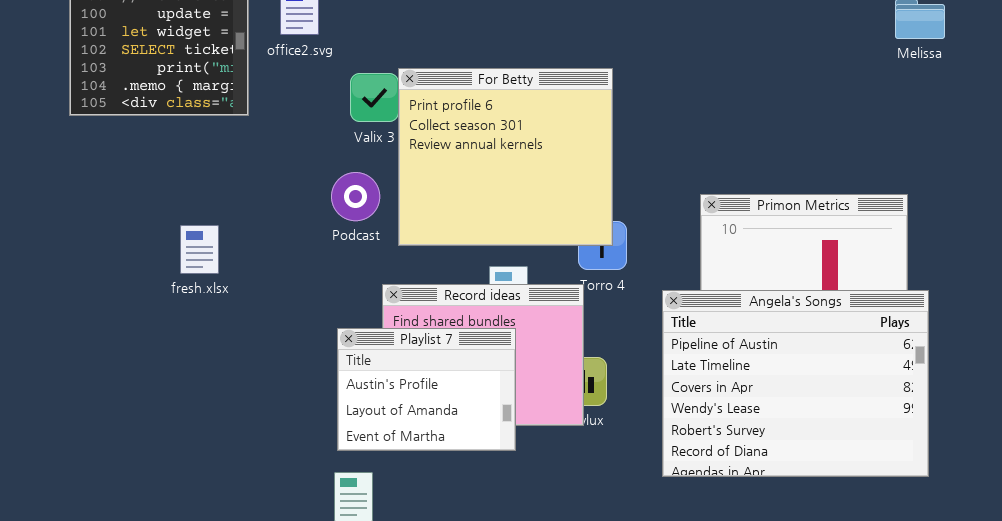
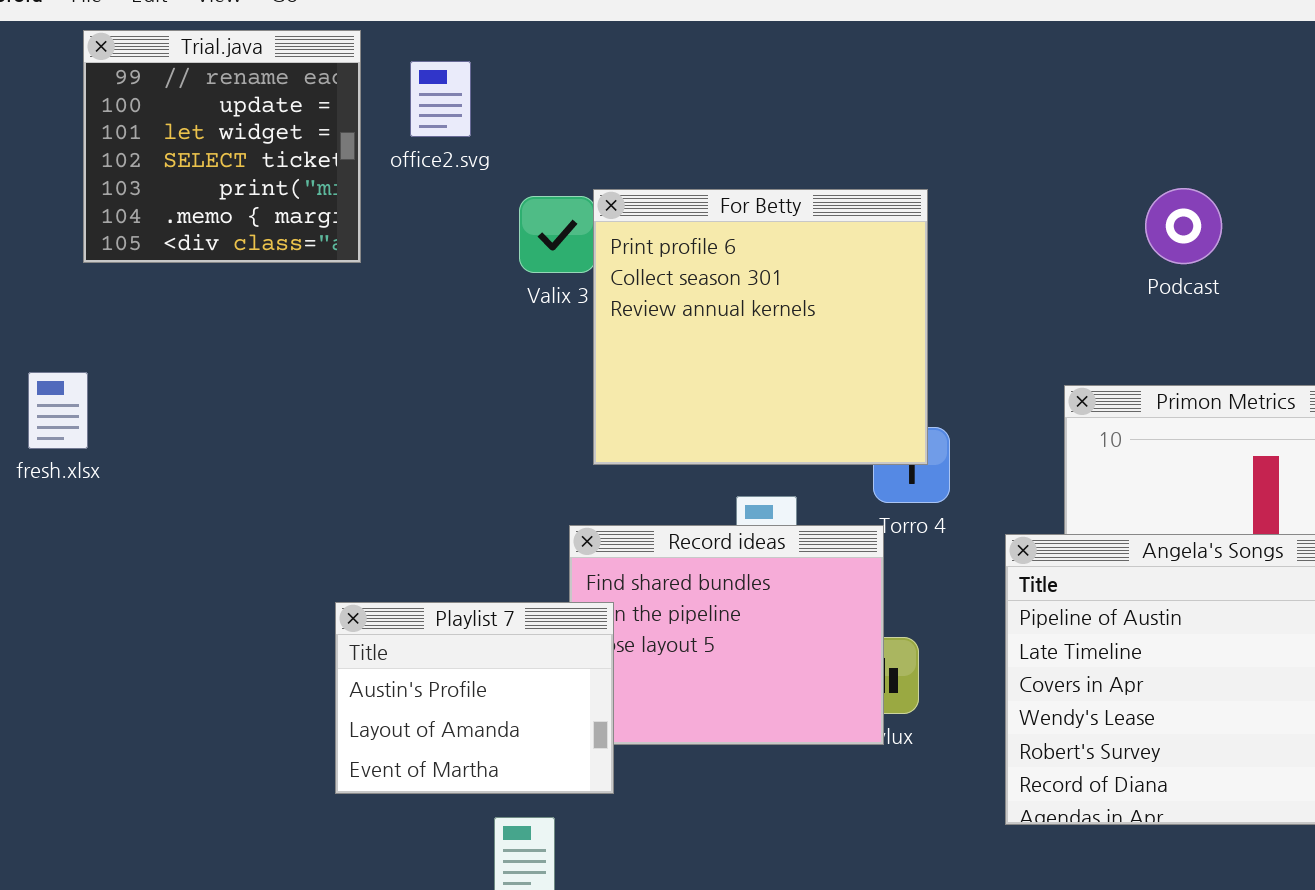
Podcast: [331,172,380,221] -> [1145,188,1222,264], moved
fresh.xlsx: [180,225,219,274] -> [28,372,88,449], moved
Playlist 7: [337,328,516,451] -> [335,602,614,794], moved

